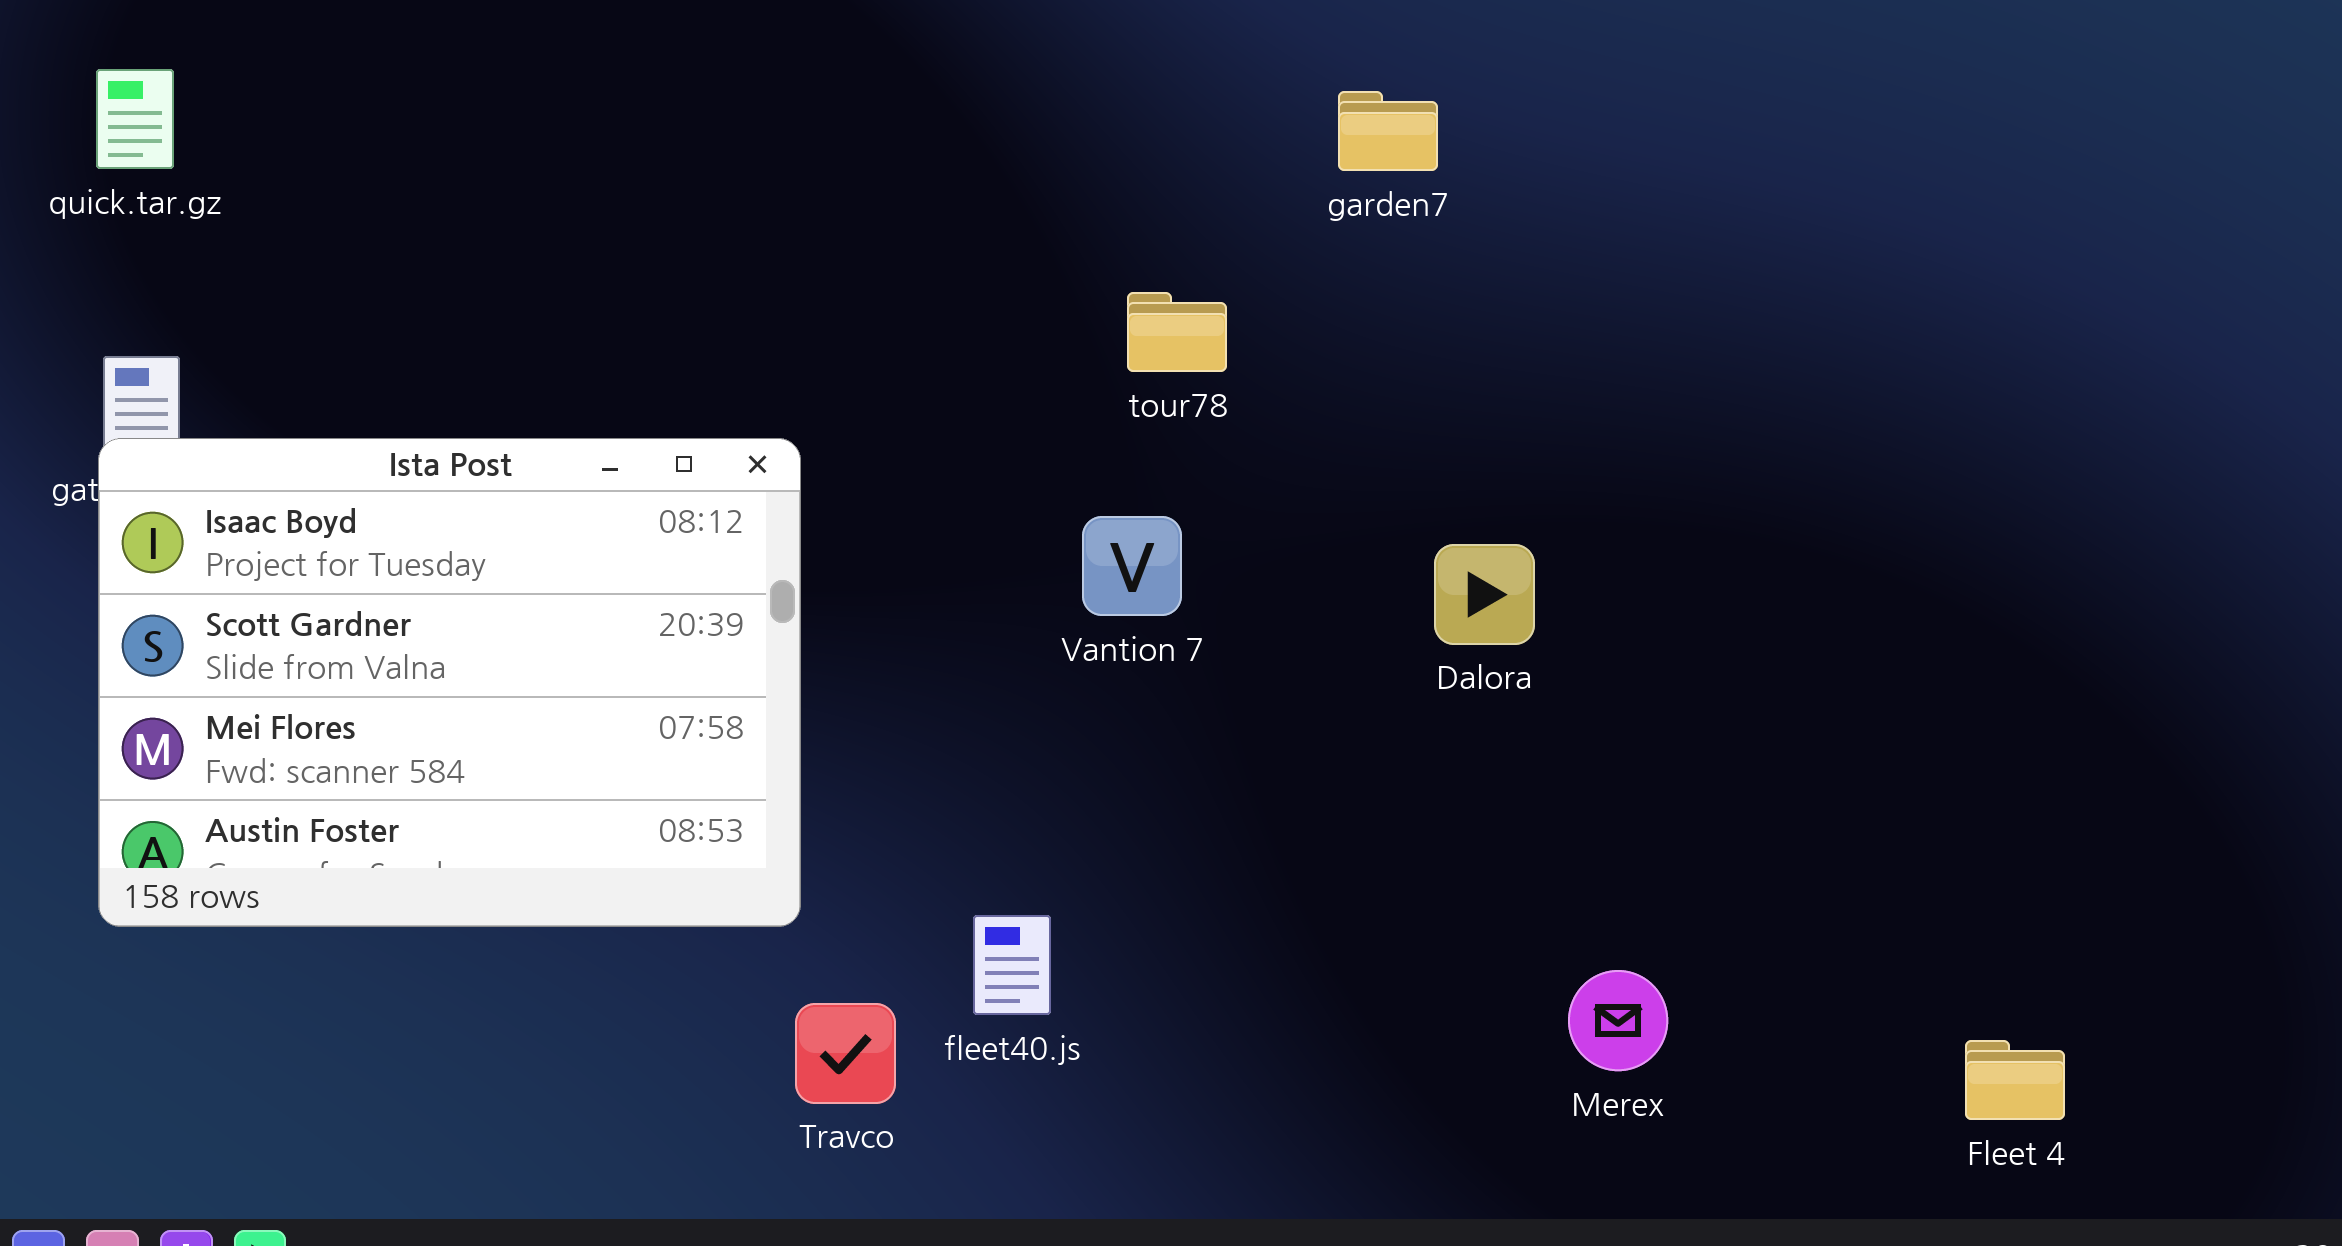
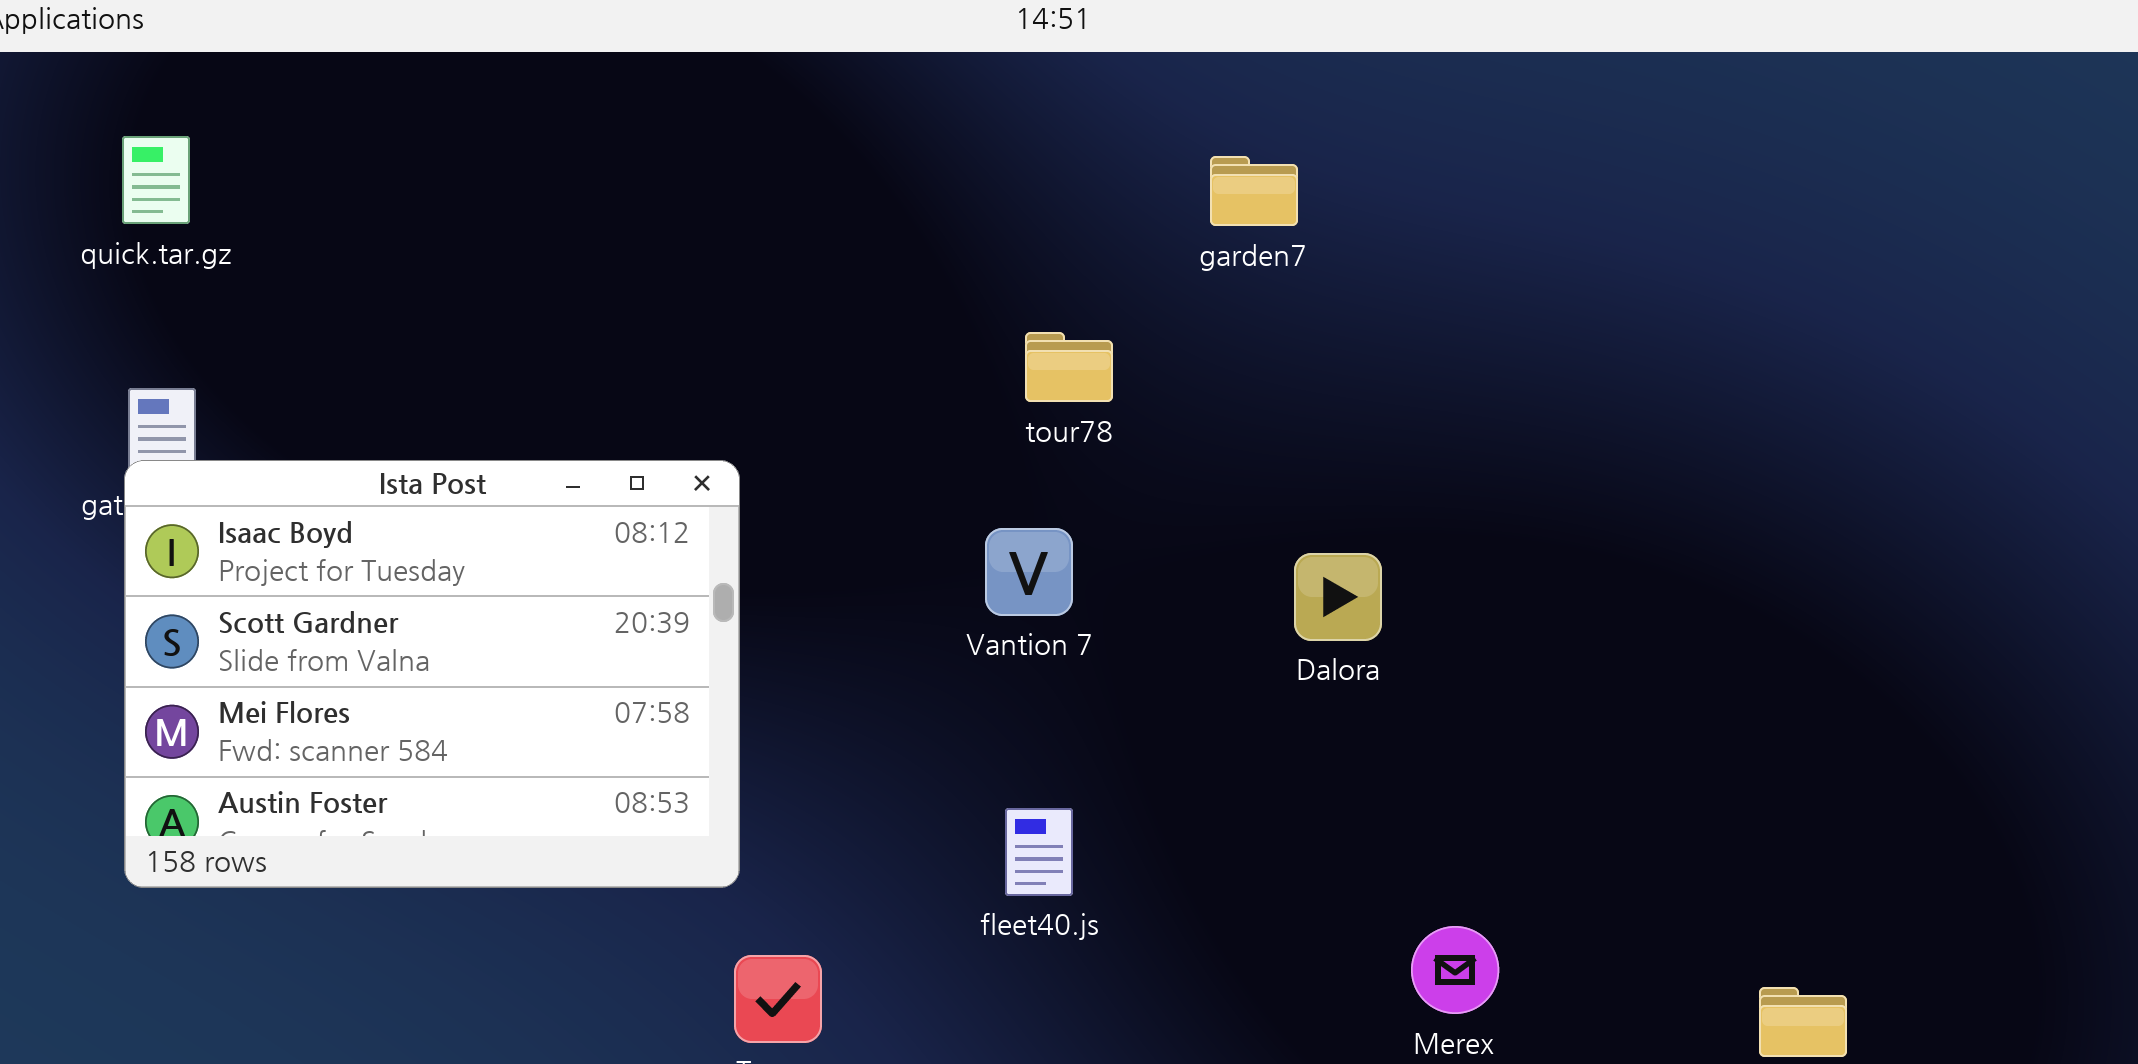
fleet40.js: [973,915,1051,1015] -> [1005,808,1073,896], moved

